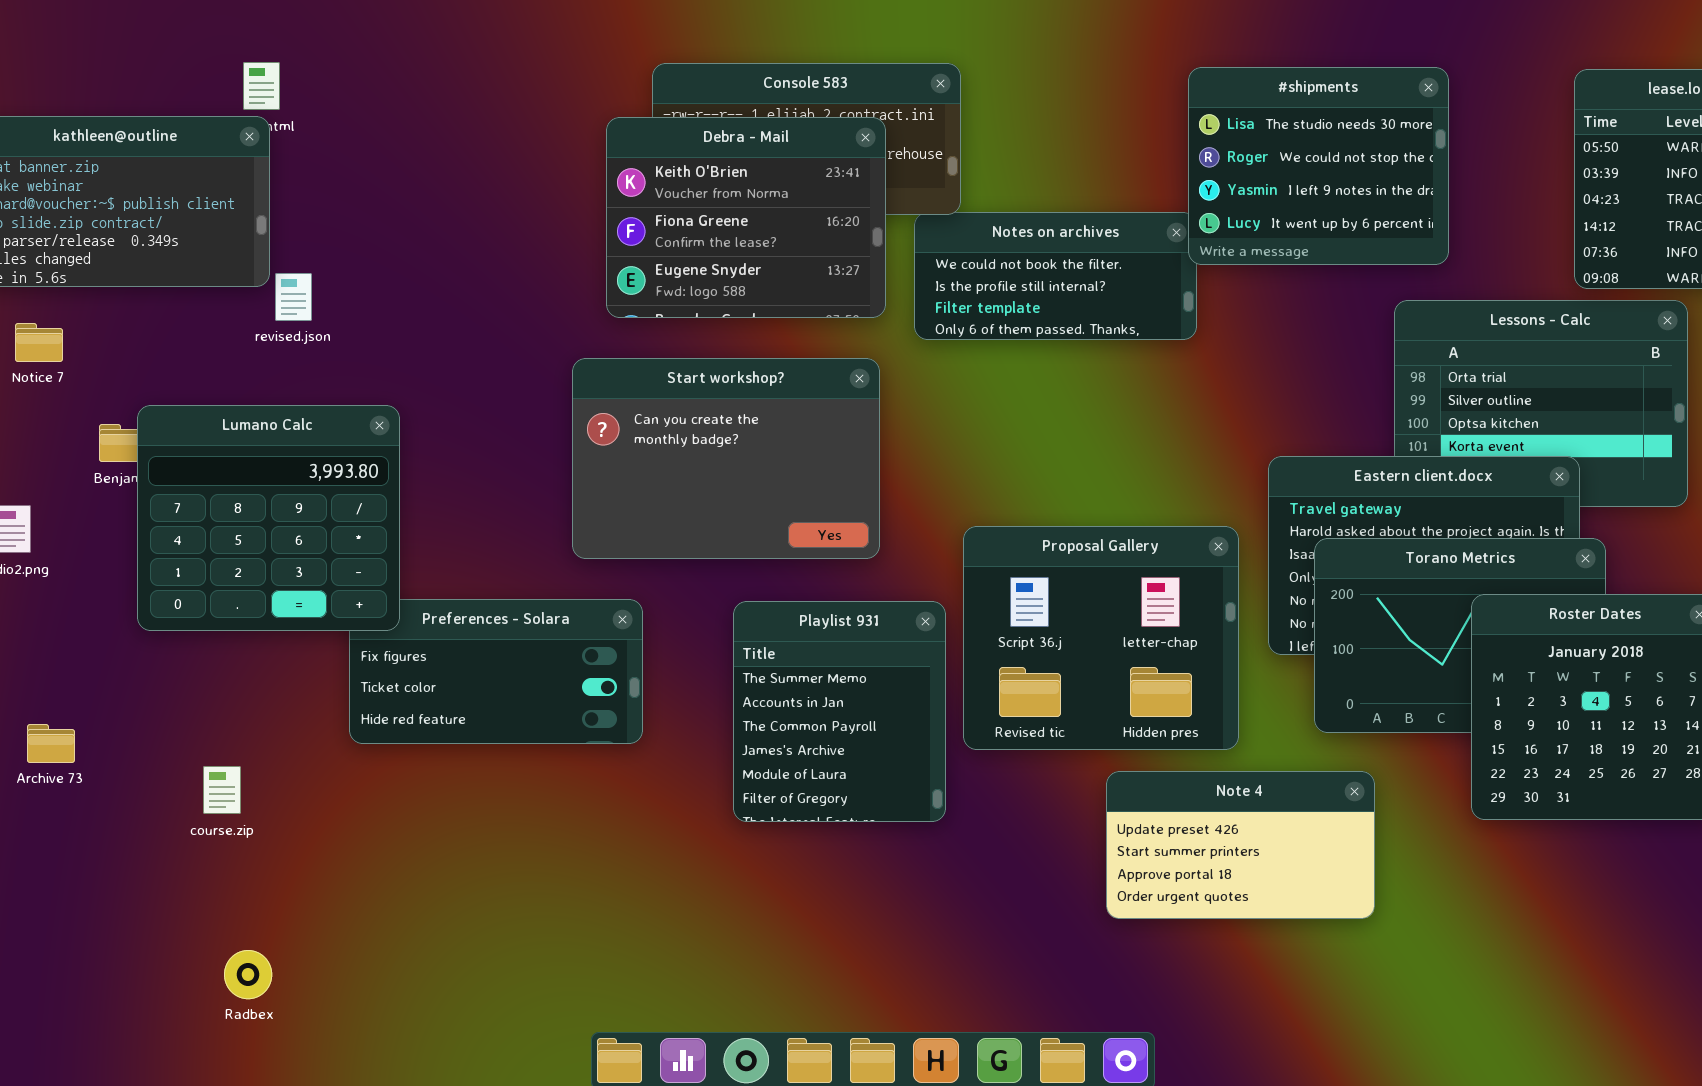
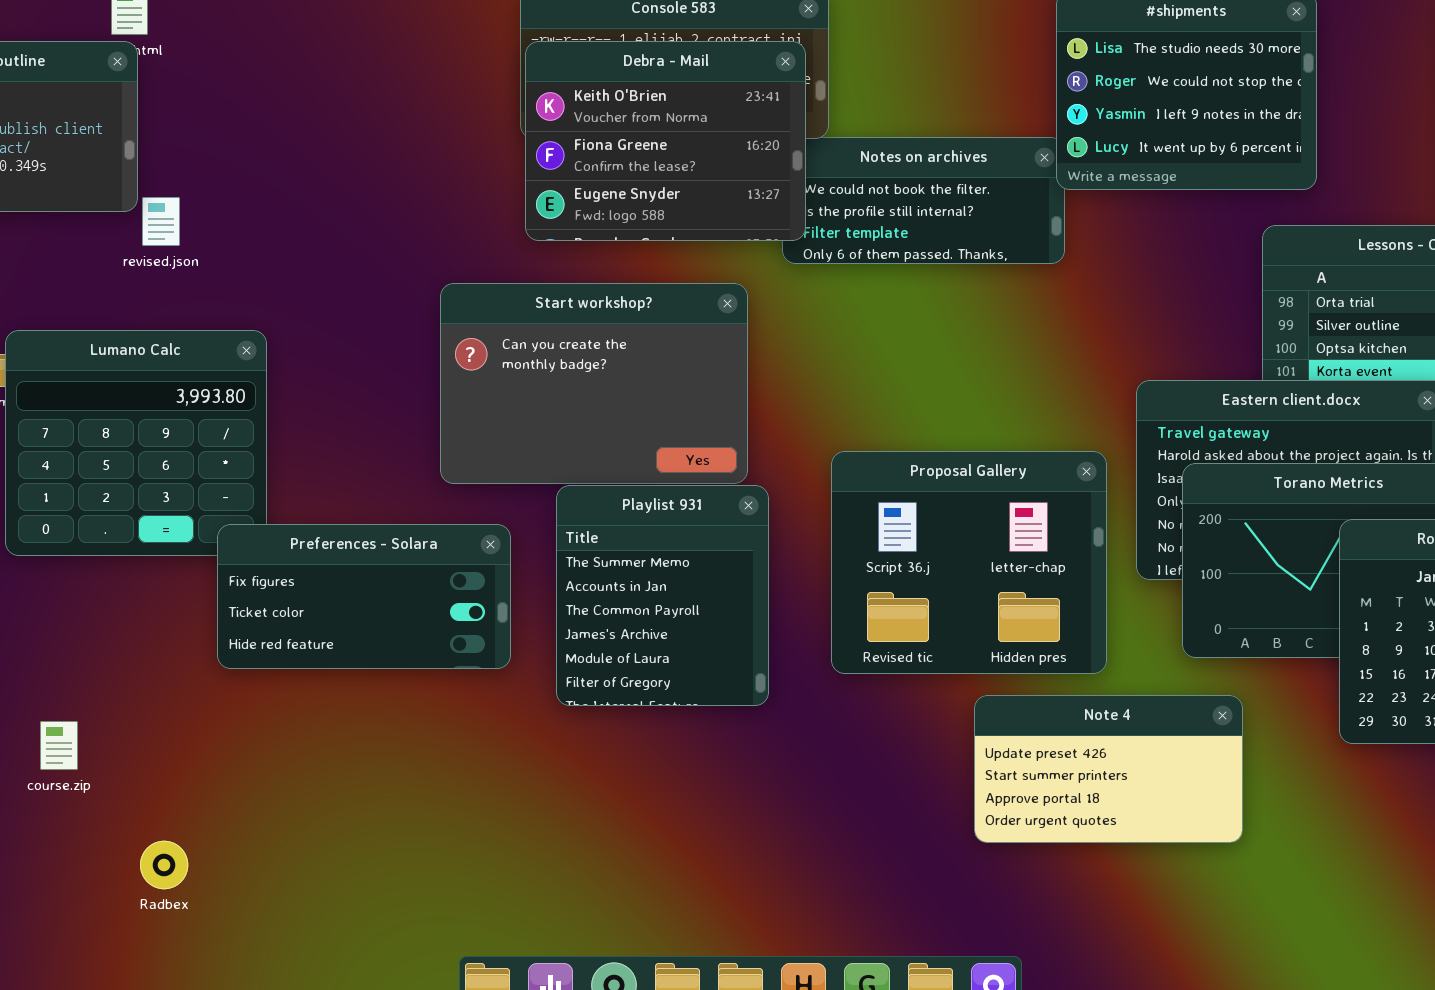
Debra - Mail: [606,117,886,318] -> [525,41,806,241], moved
Preferences - Solara: [349,599,643,744] -> [217,524,511,669], raised
Playlist 931: [733,601,946,822] -> [556,485,769,706], moved
course.zip: [203,766,241,814] -> [40,721,78,770], moved
Radbex: [224,950,272,999] -> [140,841,188,889], moved

